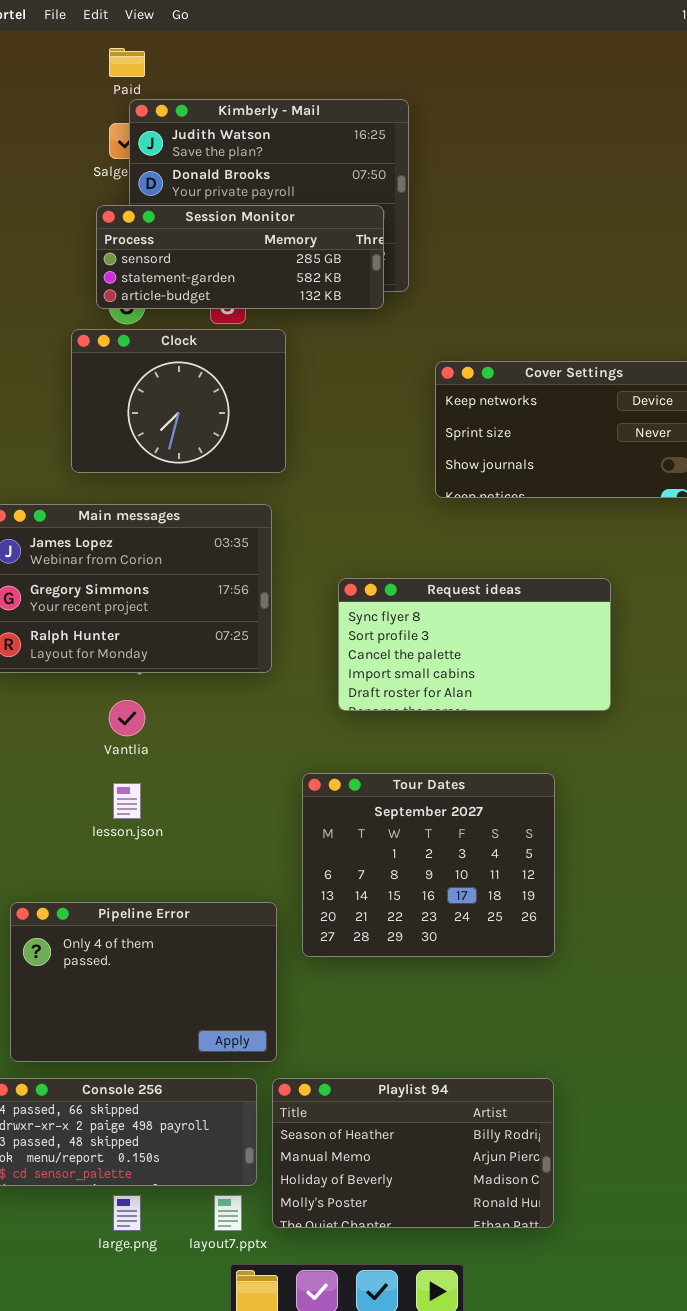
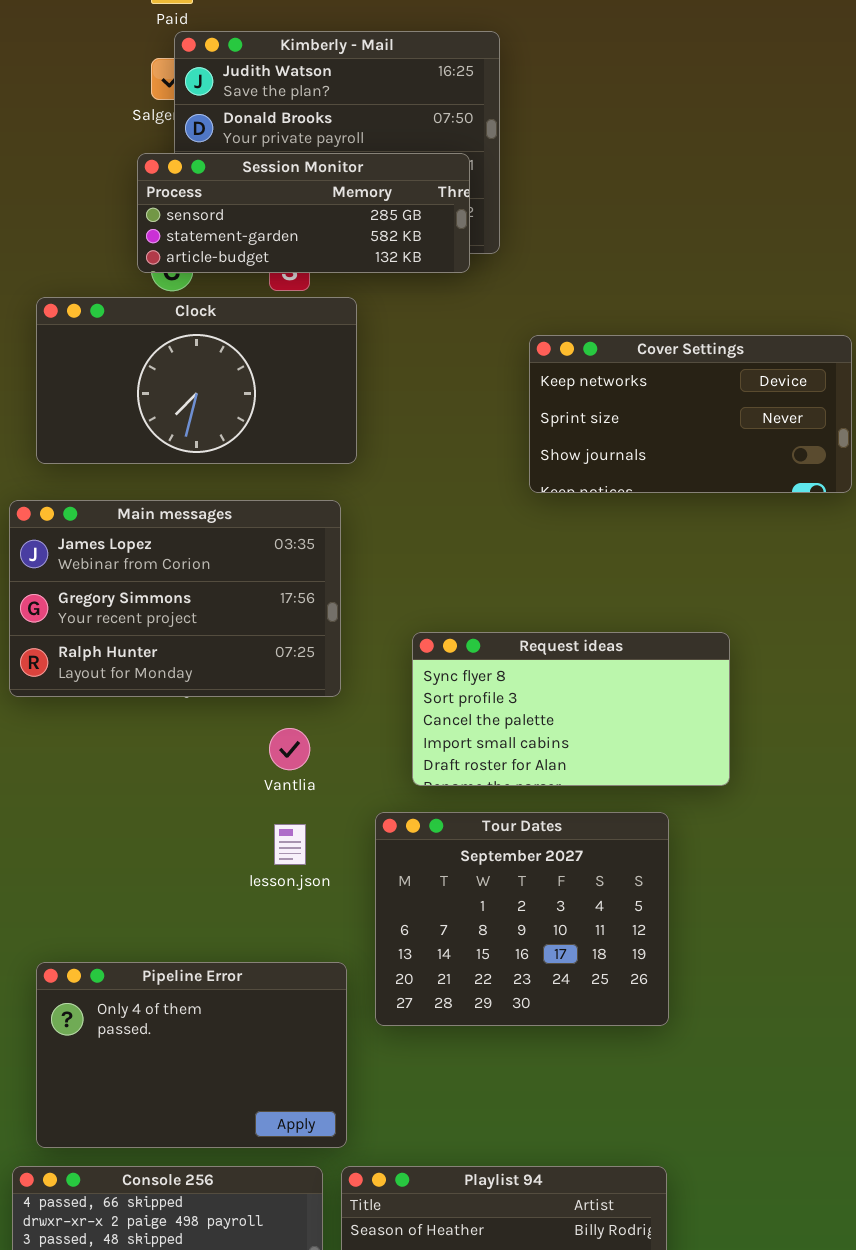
Clock: [71,329,286,473] -> [36,297,357,464], resized
Request ideas: [338,578,611,711] -> [412,632,730,786], moved
Vantlia: [109,700,145,736] -> [269,728,310,770], moved
lesson.json: [113,783,141,819] -> [274,824,306,865], moved

